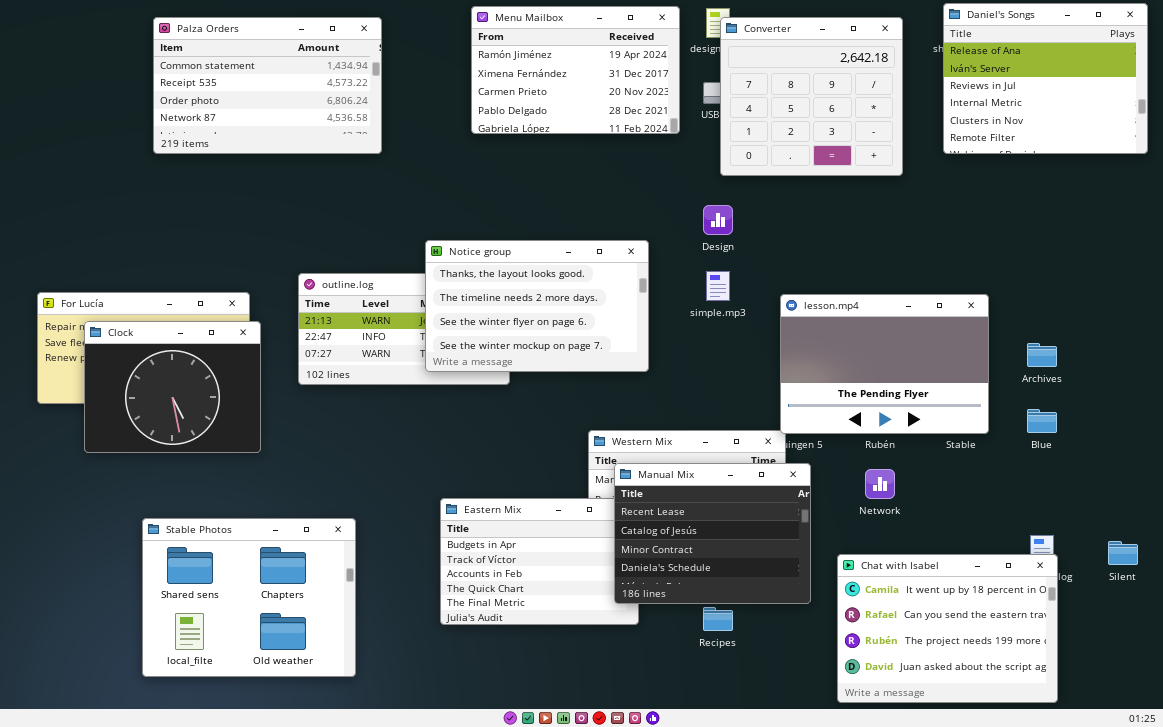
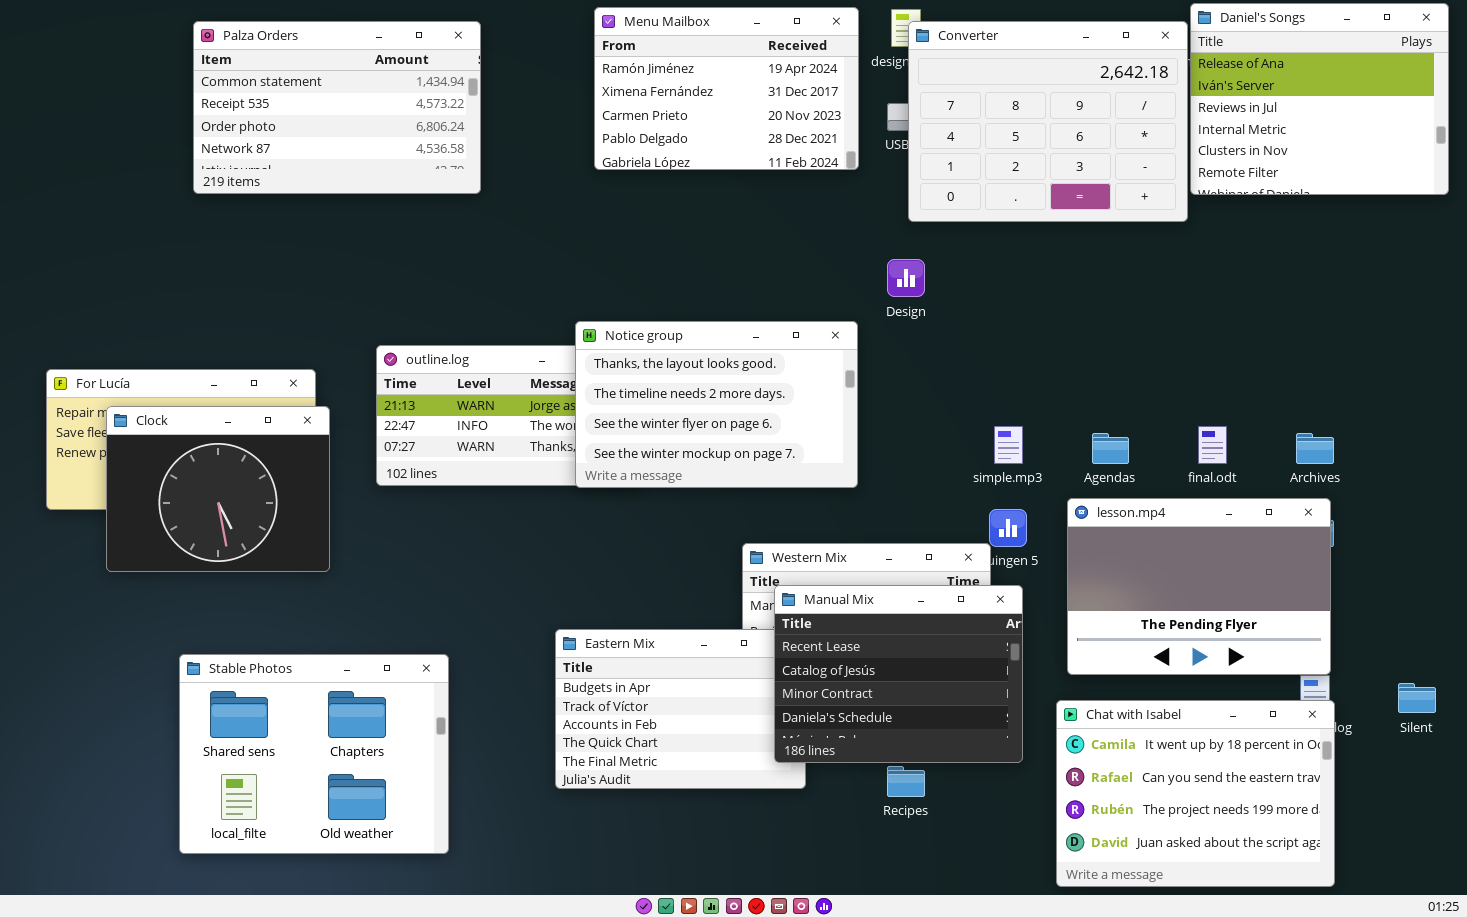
Converter: [720,17,903,176] -> [908,21,1188,222], resized
Notice group: [425,240,649,372] -> [575,321,858,488], moved
simple.mp3: [706,271,730,301] -> [994,426,1023,464], moved
lesson.mp4: [780,294,989,434] -> [1067,498,1331,675], moved

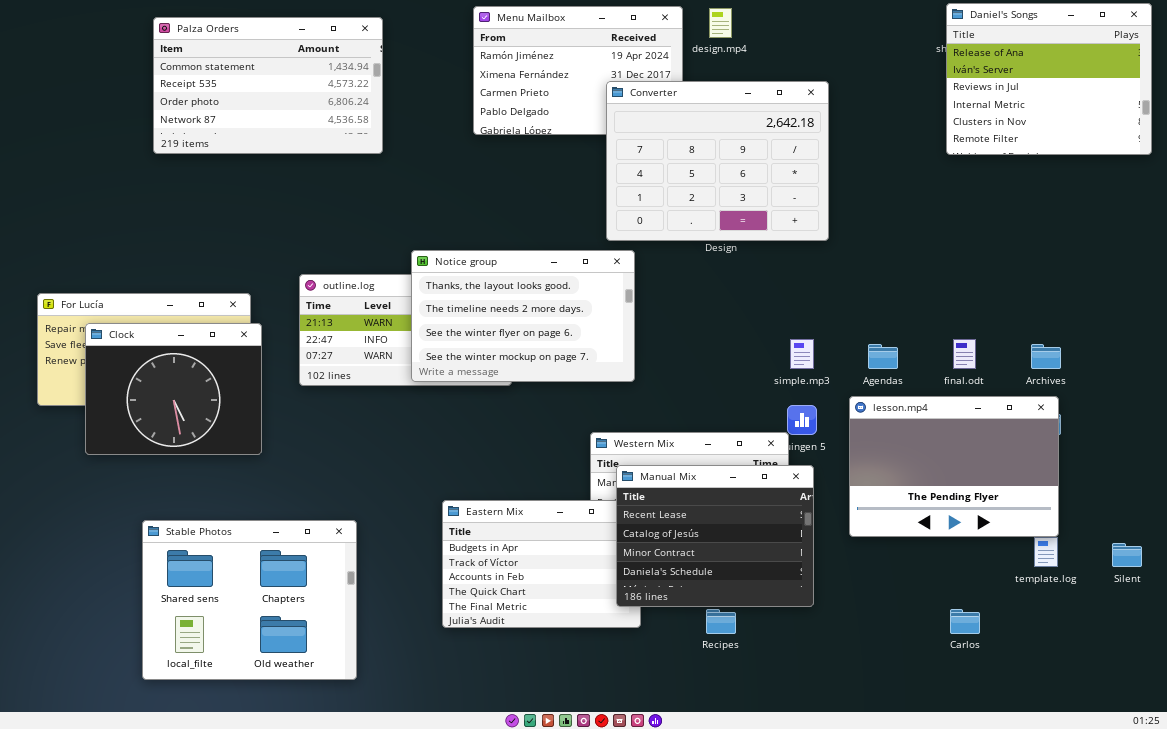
Converter: [908,21,1188,222] -> [606,81,829,241], moved
Notice group: [575,321,858,488] -> [411,250,635,382], moved
Chat with Isabel: [1056,700,1335,887] -> none, closed

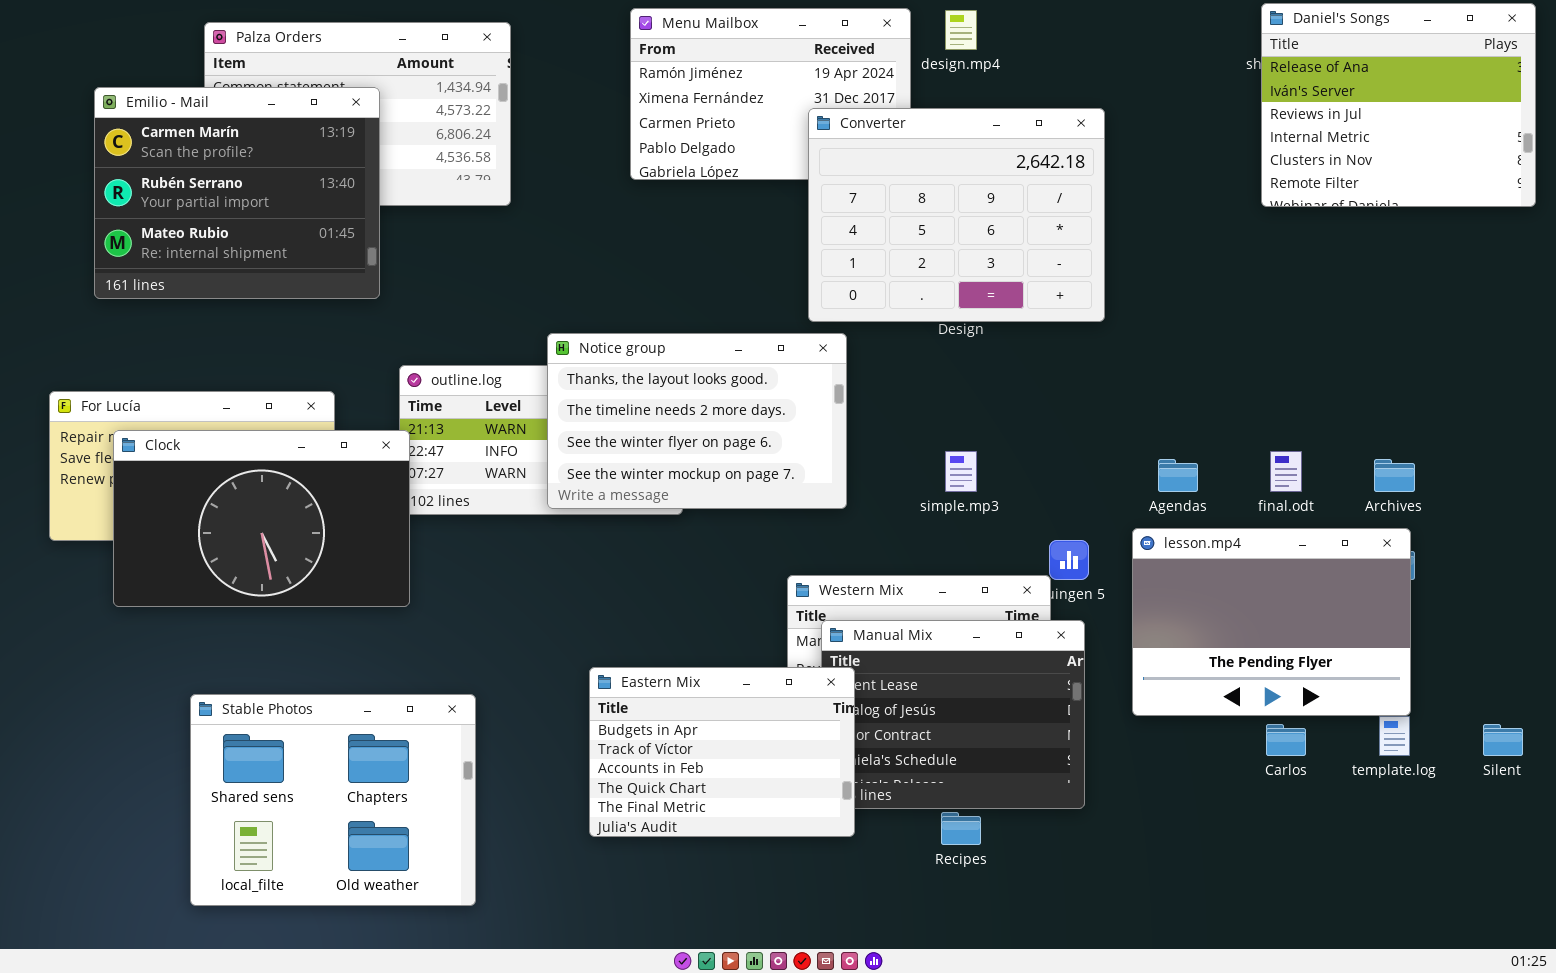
Emilio - Mail: none -> [94,87,380,299], opened
Clock: [85,323,262,455] -> [113,430,410,607], resized
simple.mp3: [790,339,814,369] -> [945,451,977,492], moved
Eastern Mix: [442,500,641,628] -> [589,667,855,837], raised
Carlos: [950,609,980,634] -> [1266,724,1306,756], moved

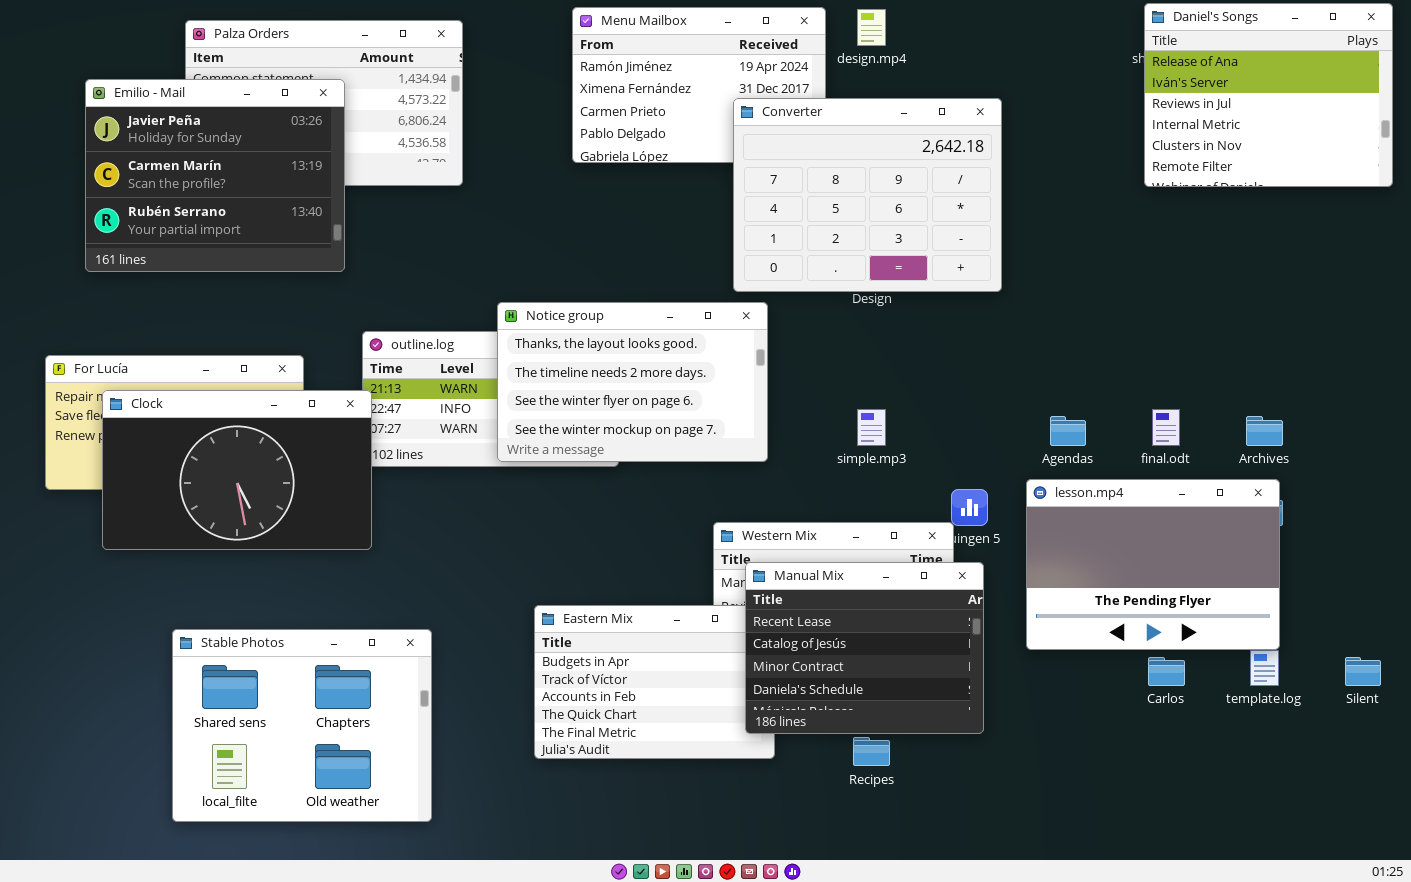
Emilio - Mail: [94,87,380,299] -> [85,79,345,272], scrolled up 1 row
Manual Mix: [821,620,1085,809] -> [745,562,984,734], raised

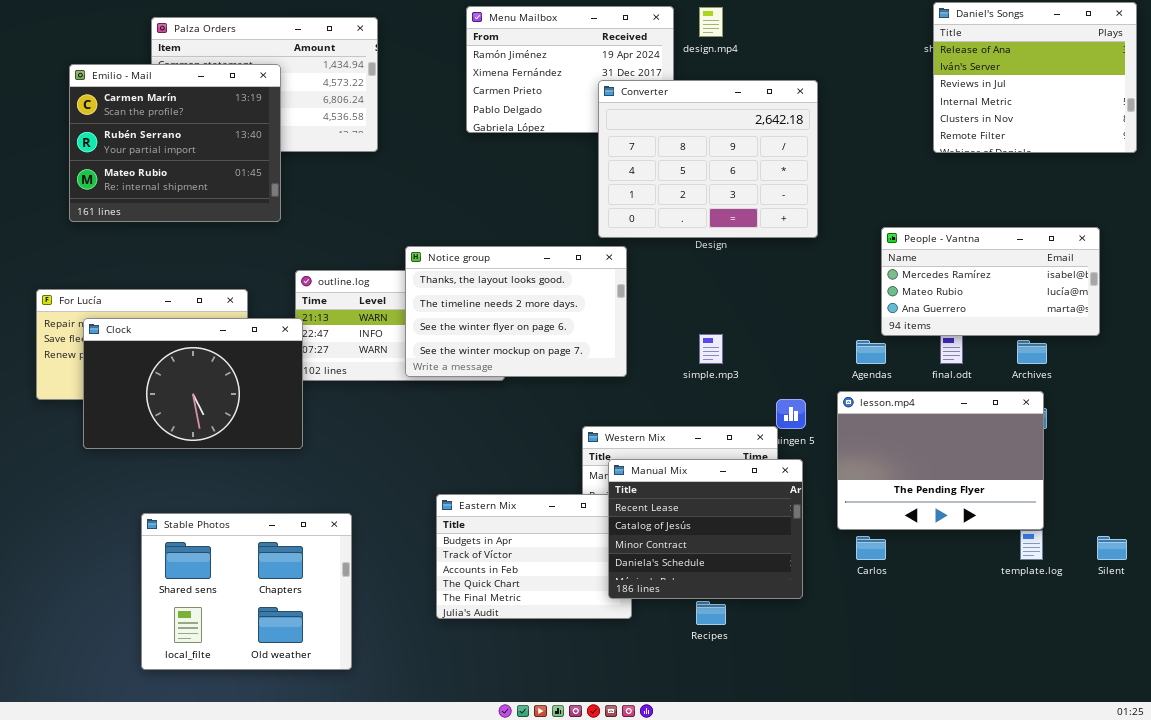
Emilio - Mail: [85,79,345,272] -> [69,64,281,222], scrolled down 1 row
People - Vantna: none -> [881,227,1100,336], opened
Carlos: [1148,657,1185,686] -> [856,536,886,560], moved

